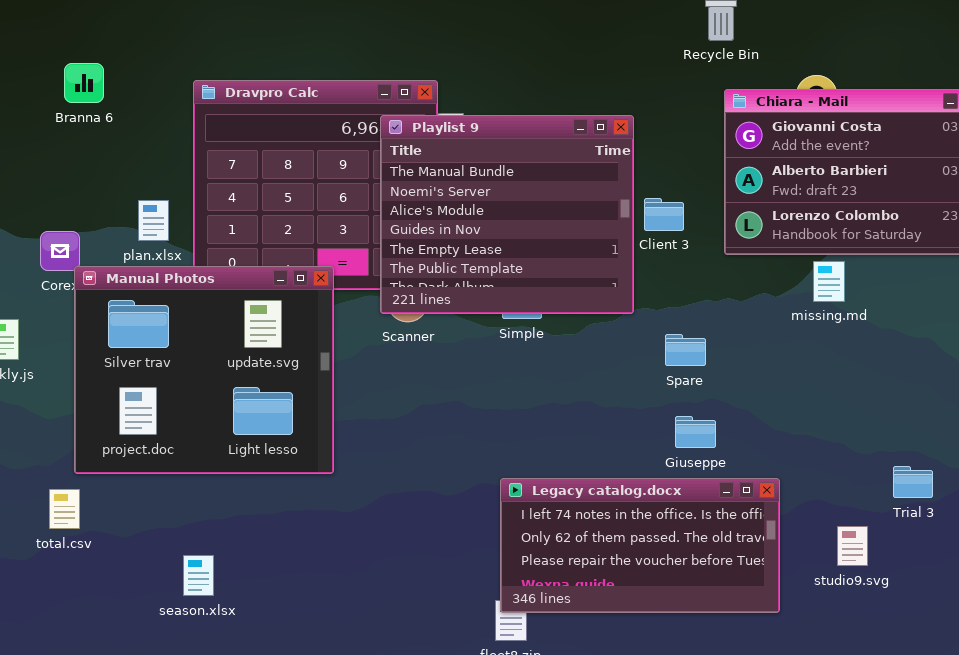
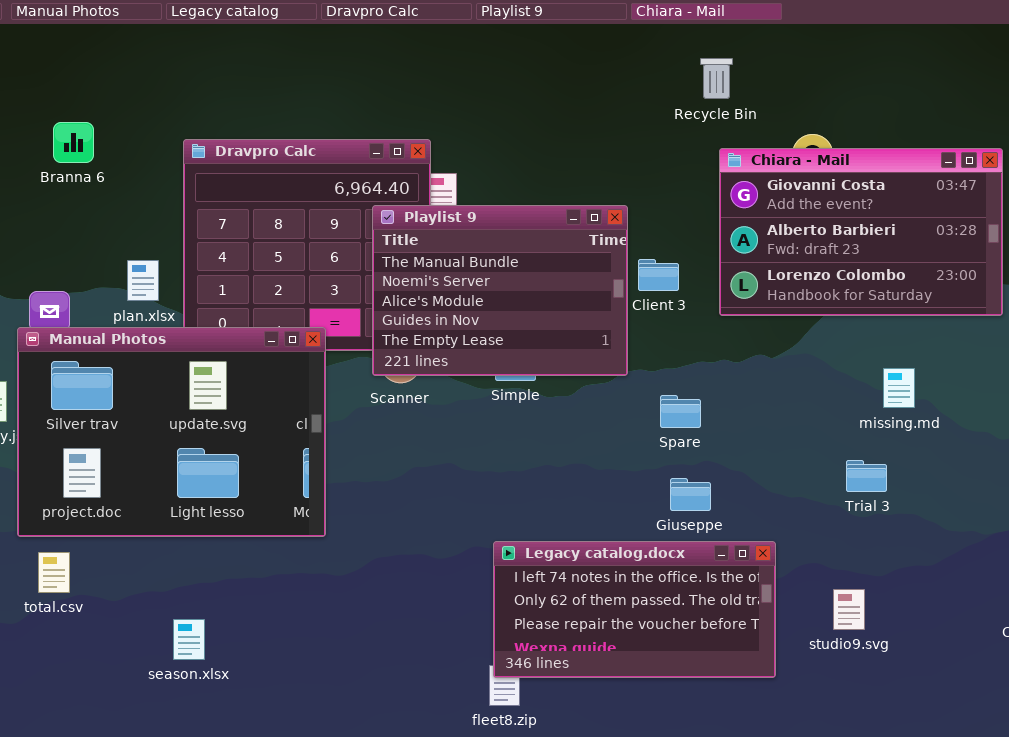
Playlist 9: [380,115,634,314] -> [372,205,628,376], resized
missing.md: [813,261,845,302] -> [883,368,915,408], moved
Manual Photos: [74,266,334,474] -> [17,327,326,537], resized
Trial 3: [893,466,933,498] -> [846,460,887,492], moved

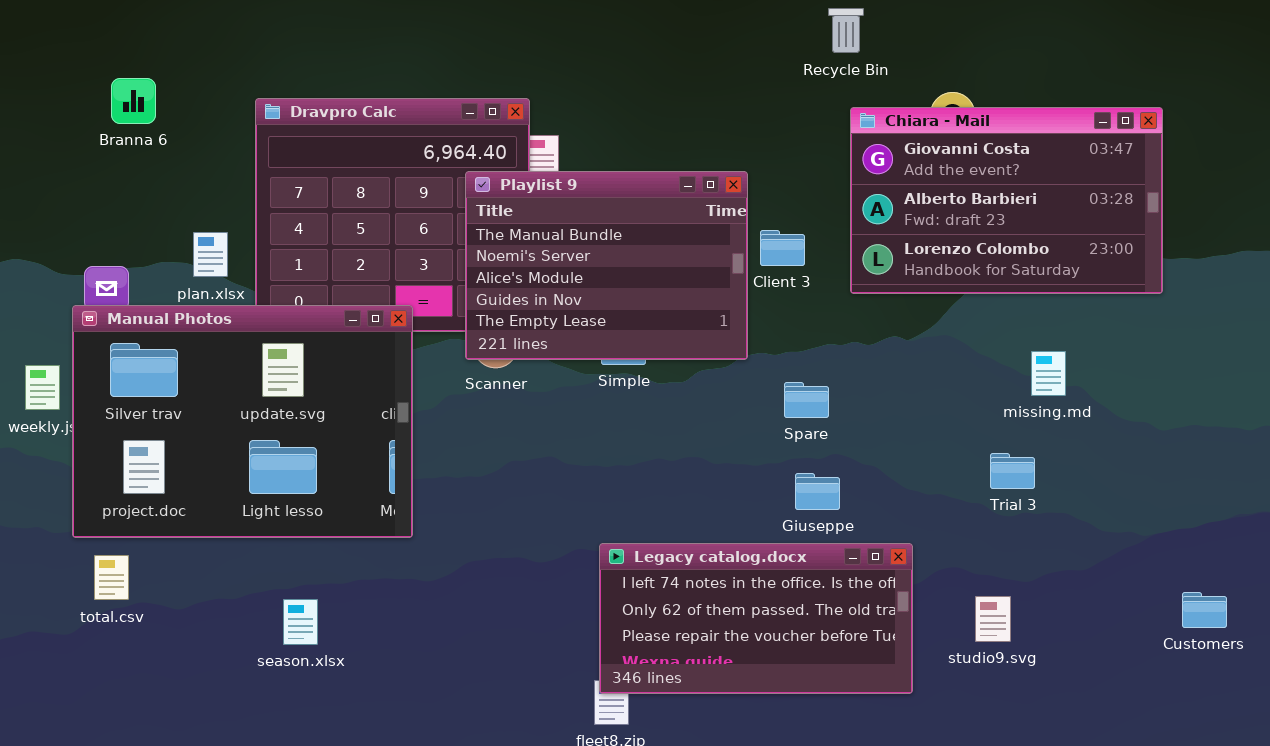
season.xlsx: [173,619,205,660] -> [283,599,318,645], moved

